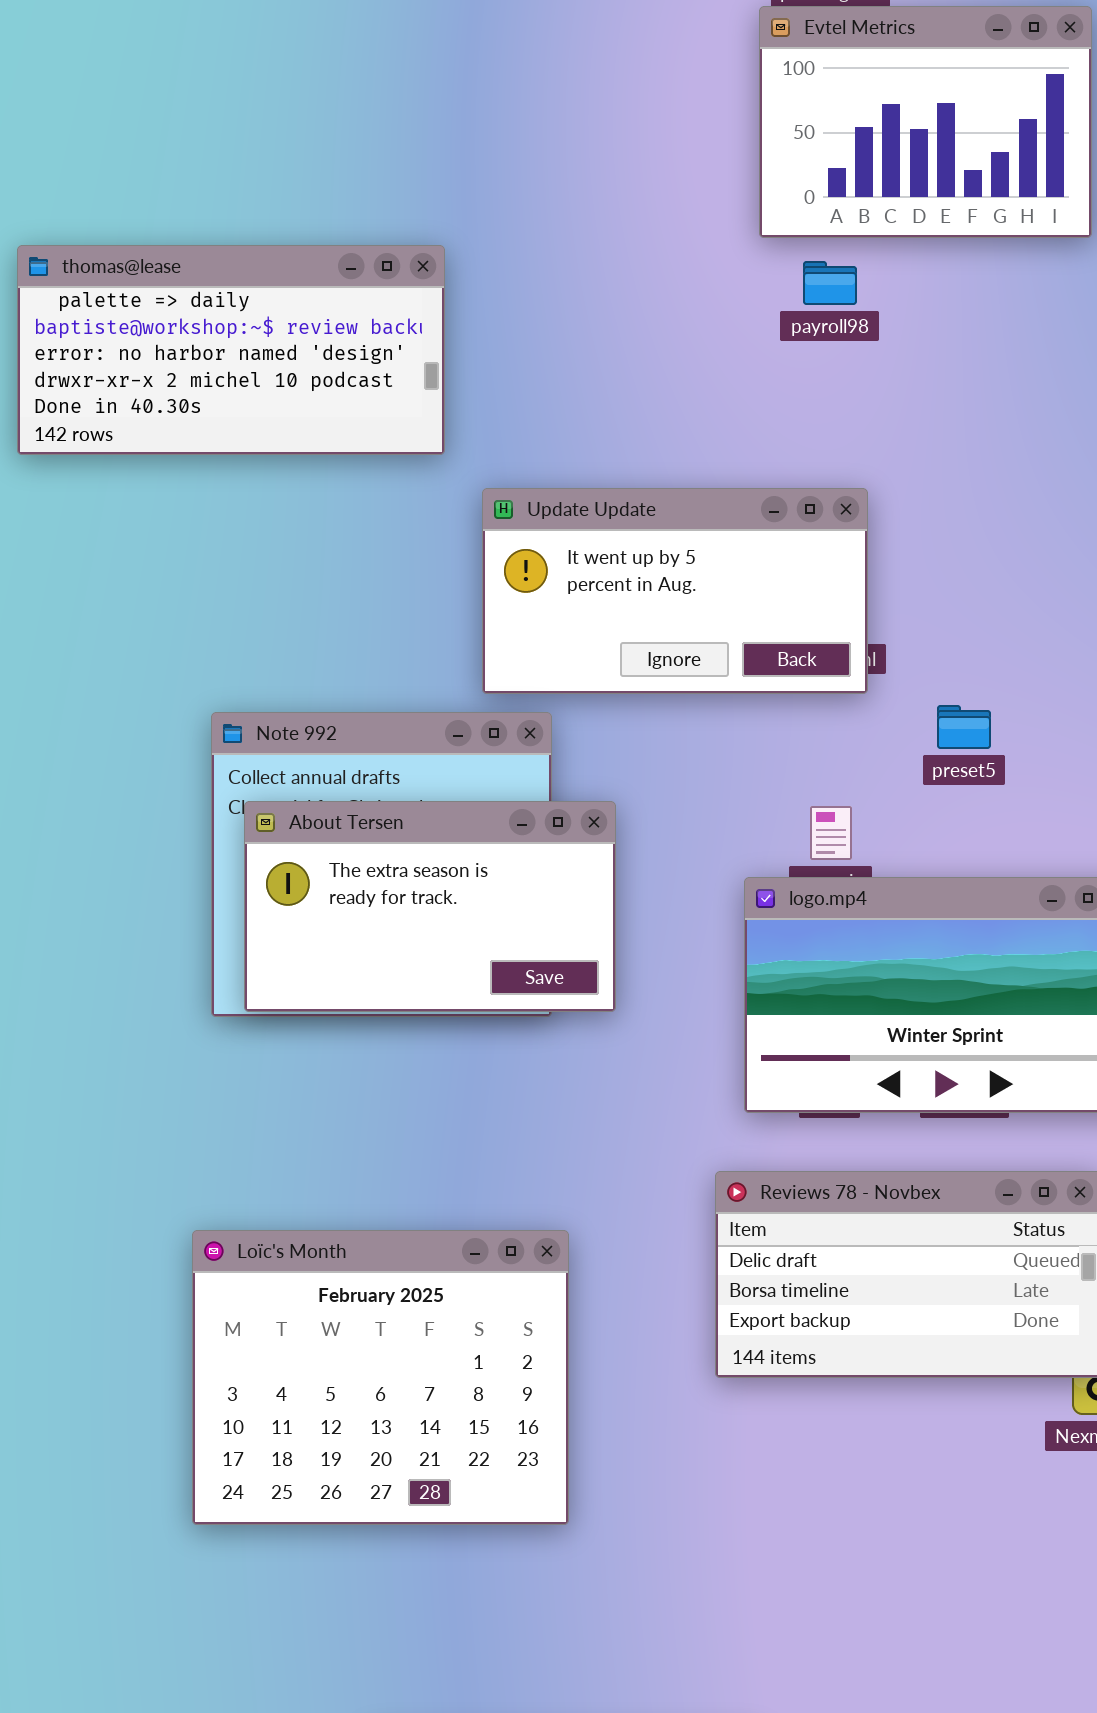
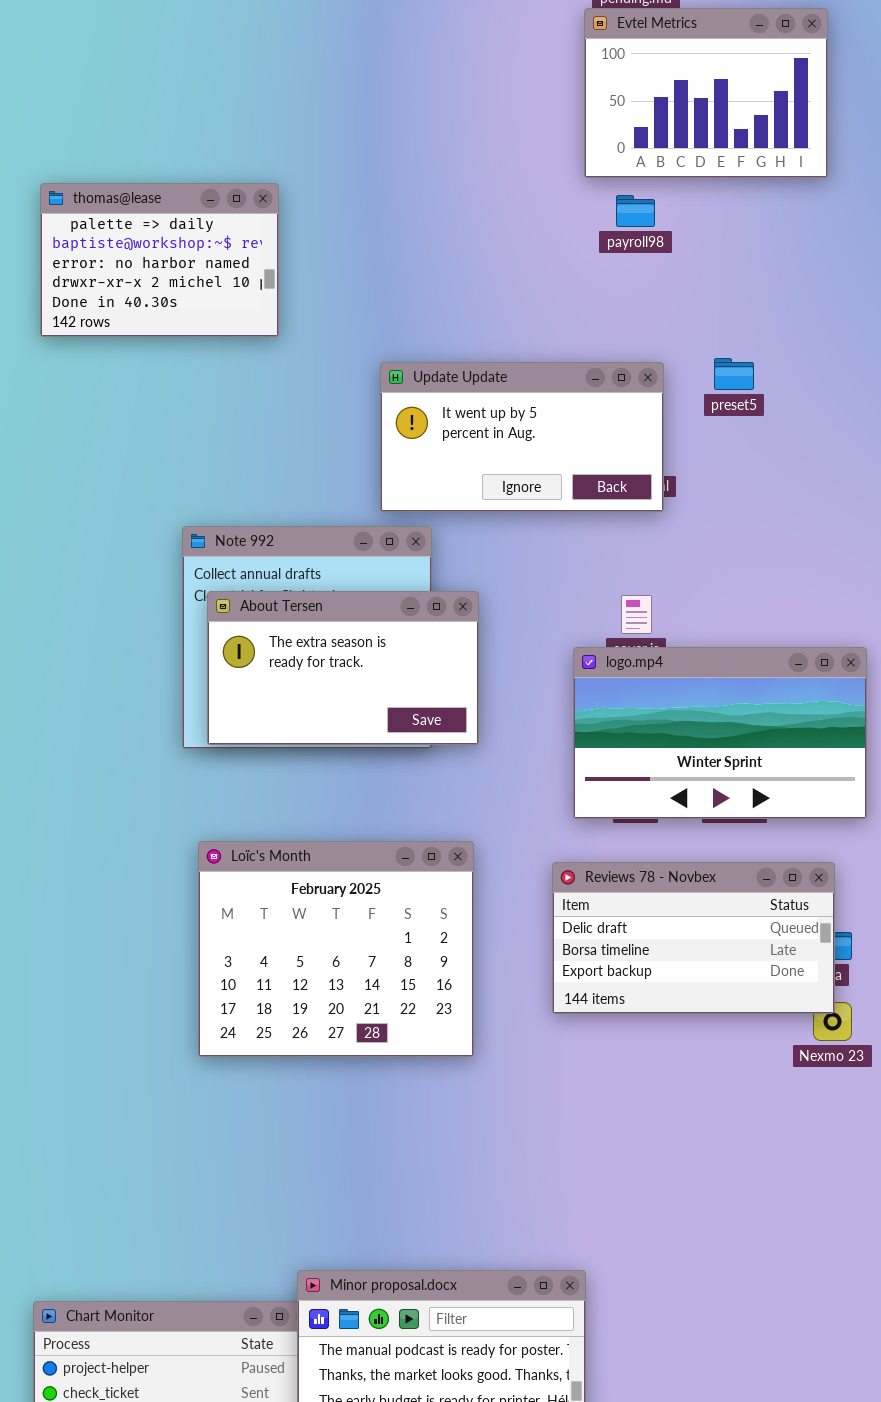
thomas@lease: [17,245,445,455] -> [40,183,279,337], resized
preset5: [937,705,991,749] -> [714,358,754,390], moved
Loïc's Month: [192,1230,569,1525] -> [198,841,474,1057], moved

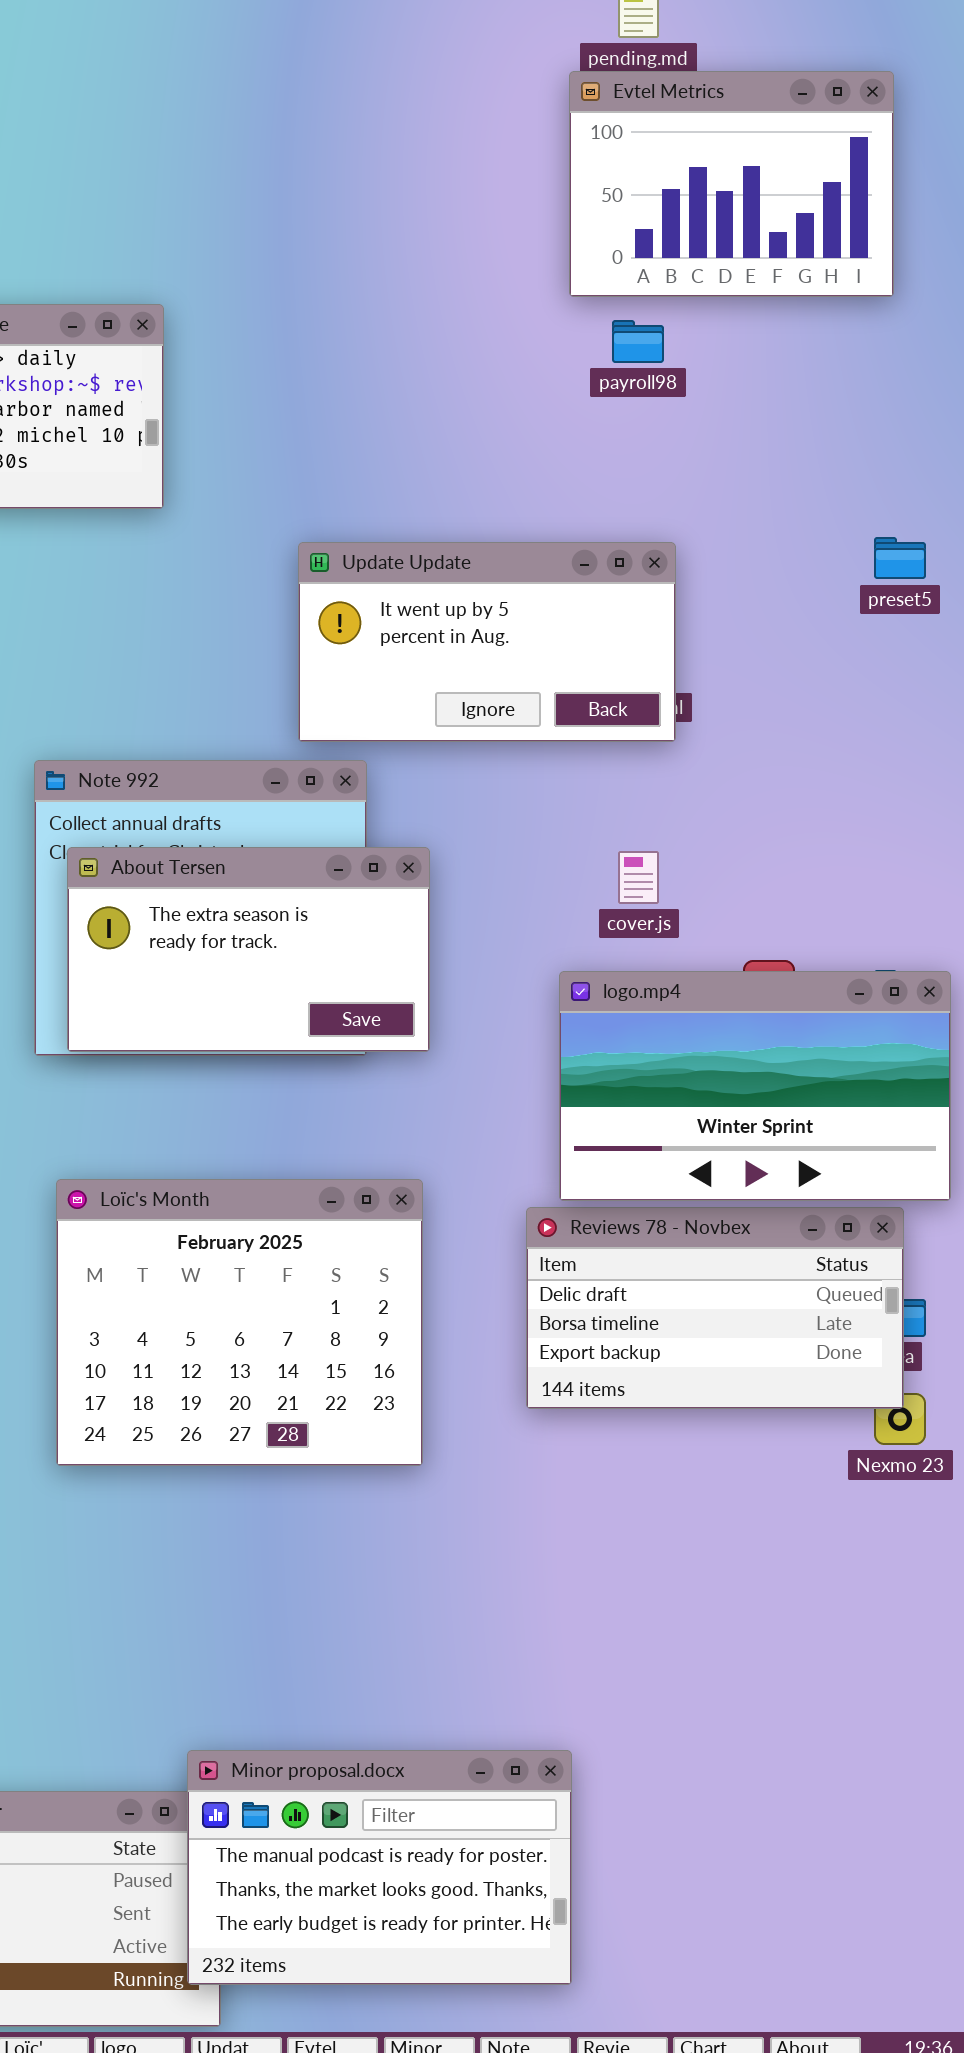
preset5: [714,358,754,390] -> [874,537,926,579], moved
logo.mp4: [573,647,867,819] -> [559,971,951,1201], moved

